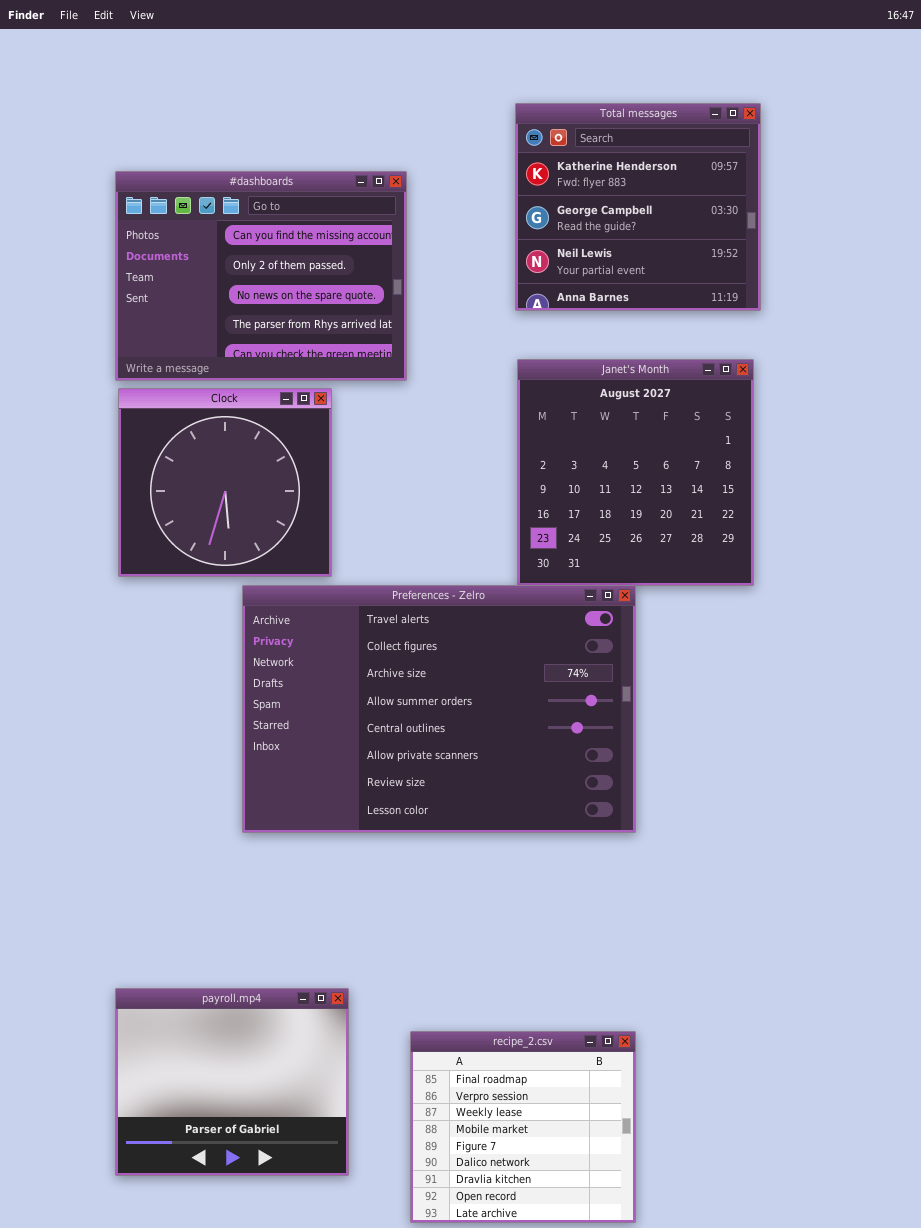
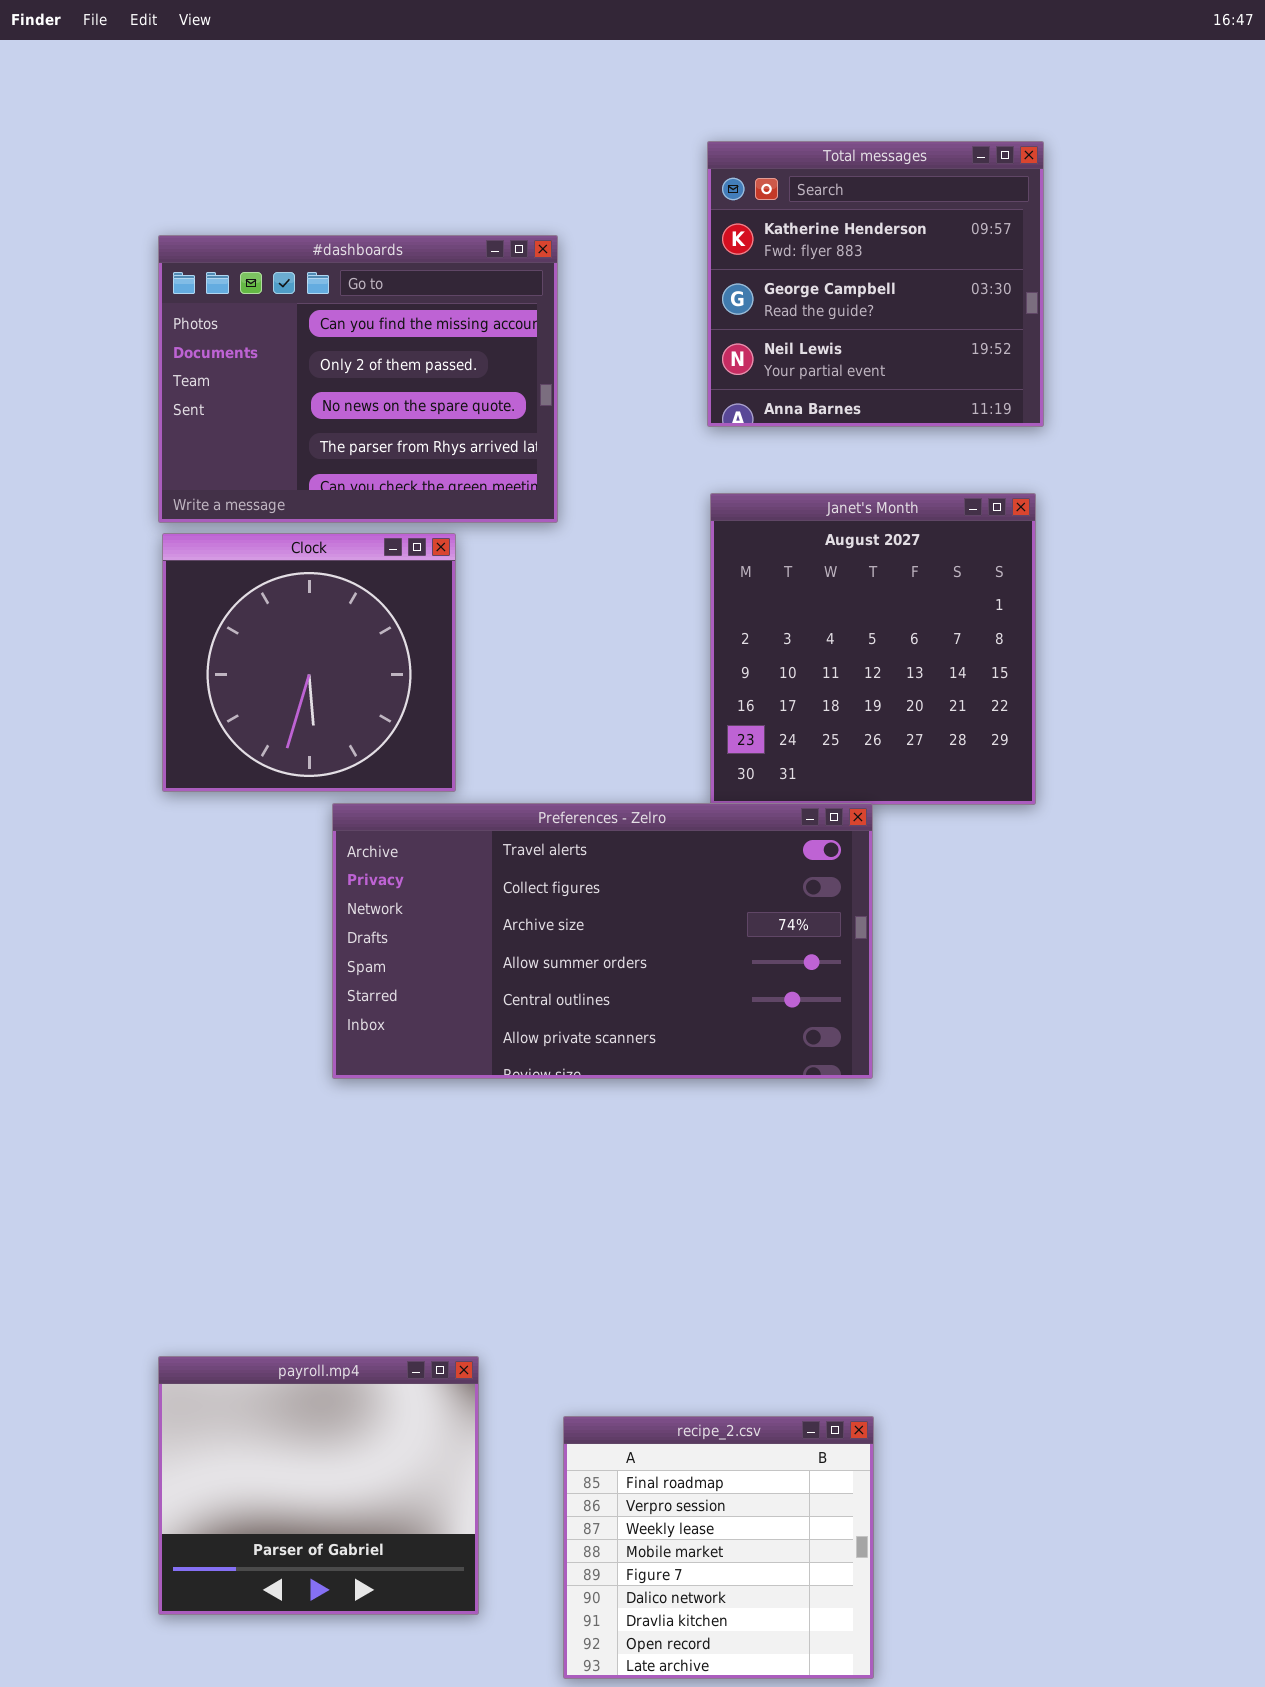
Preferences - Zelro: [242,585,636,833] -> [332,803,873,1079], resized

